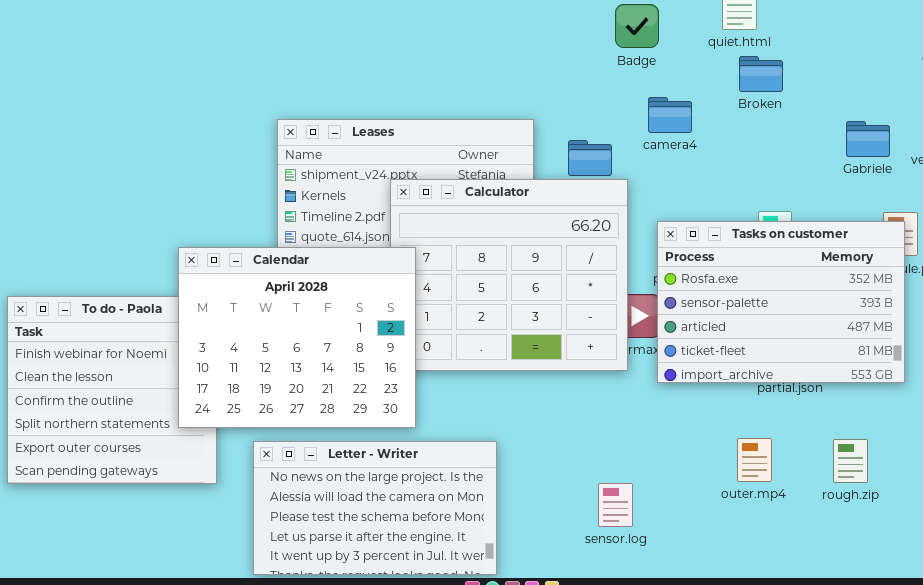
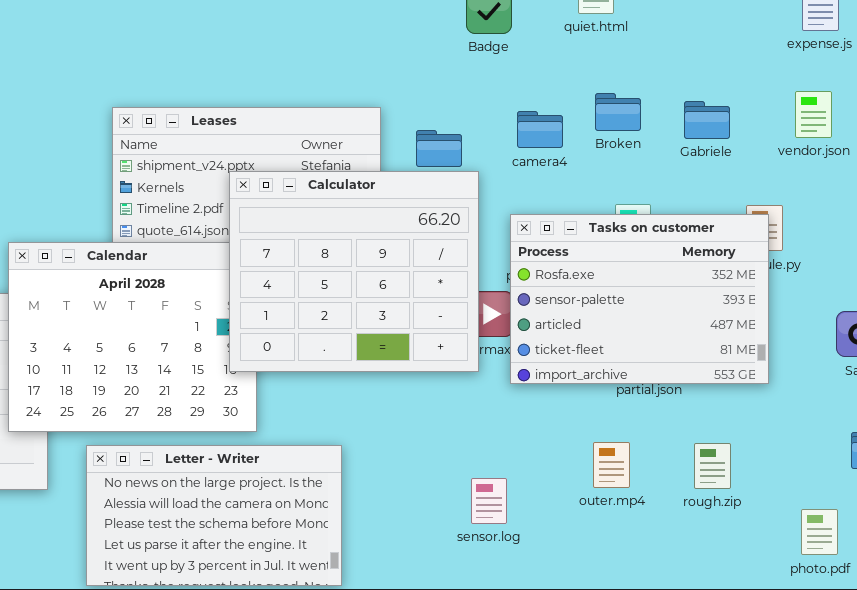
Broken: [739,56,783,92] -> [595,93,641,131], moved
camera4: [648,97,692,133] -> [517,111,563,148], moved
Gabriele: [846,121,890,157] -> [684,101,730,139], moved
Calculator: [390,179,628,371] -> [229,171,479,372], raised
sensor.log: [598,483,633,527] -> [471,478,507,524], moved

